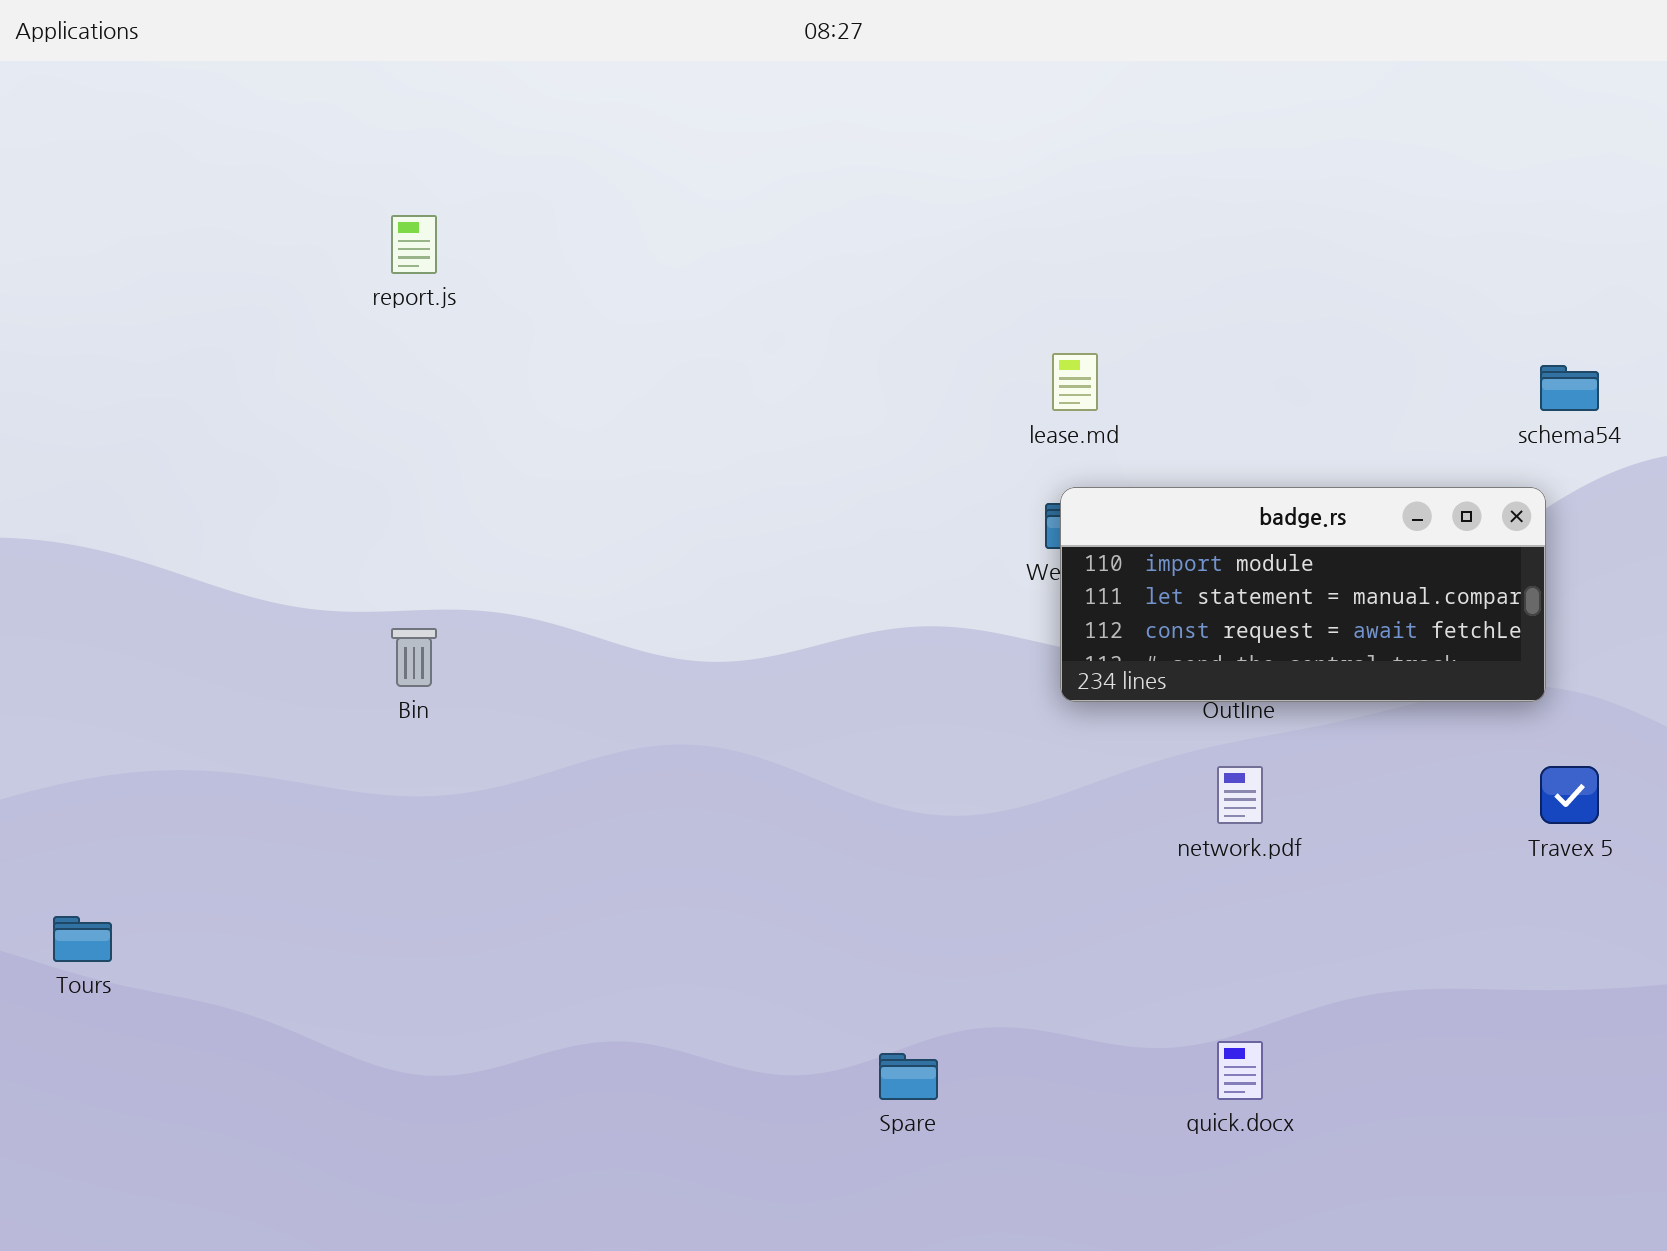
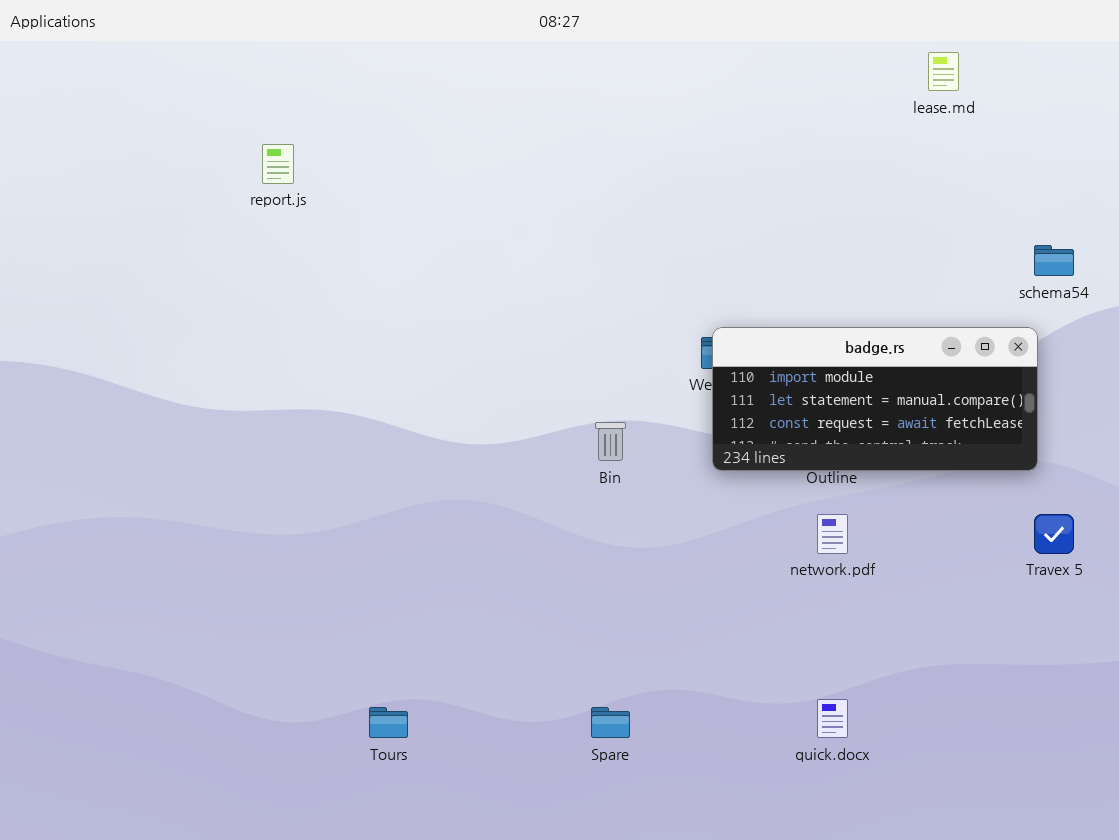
lease.md: [1052,353,1098,411] -> [928,52,959,91], moved
Bin: [391,628,437,687] -> [595,422,626,461], moved
Tours: [53,916,112,962] -> [369,707,408,738], moved

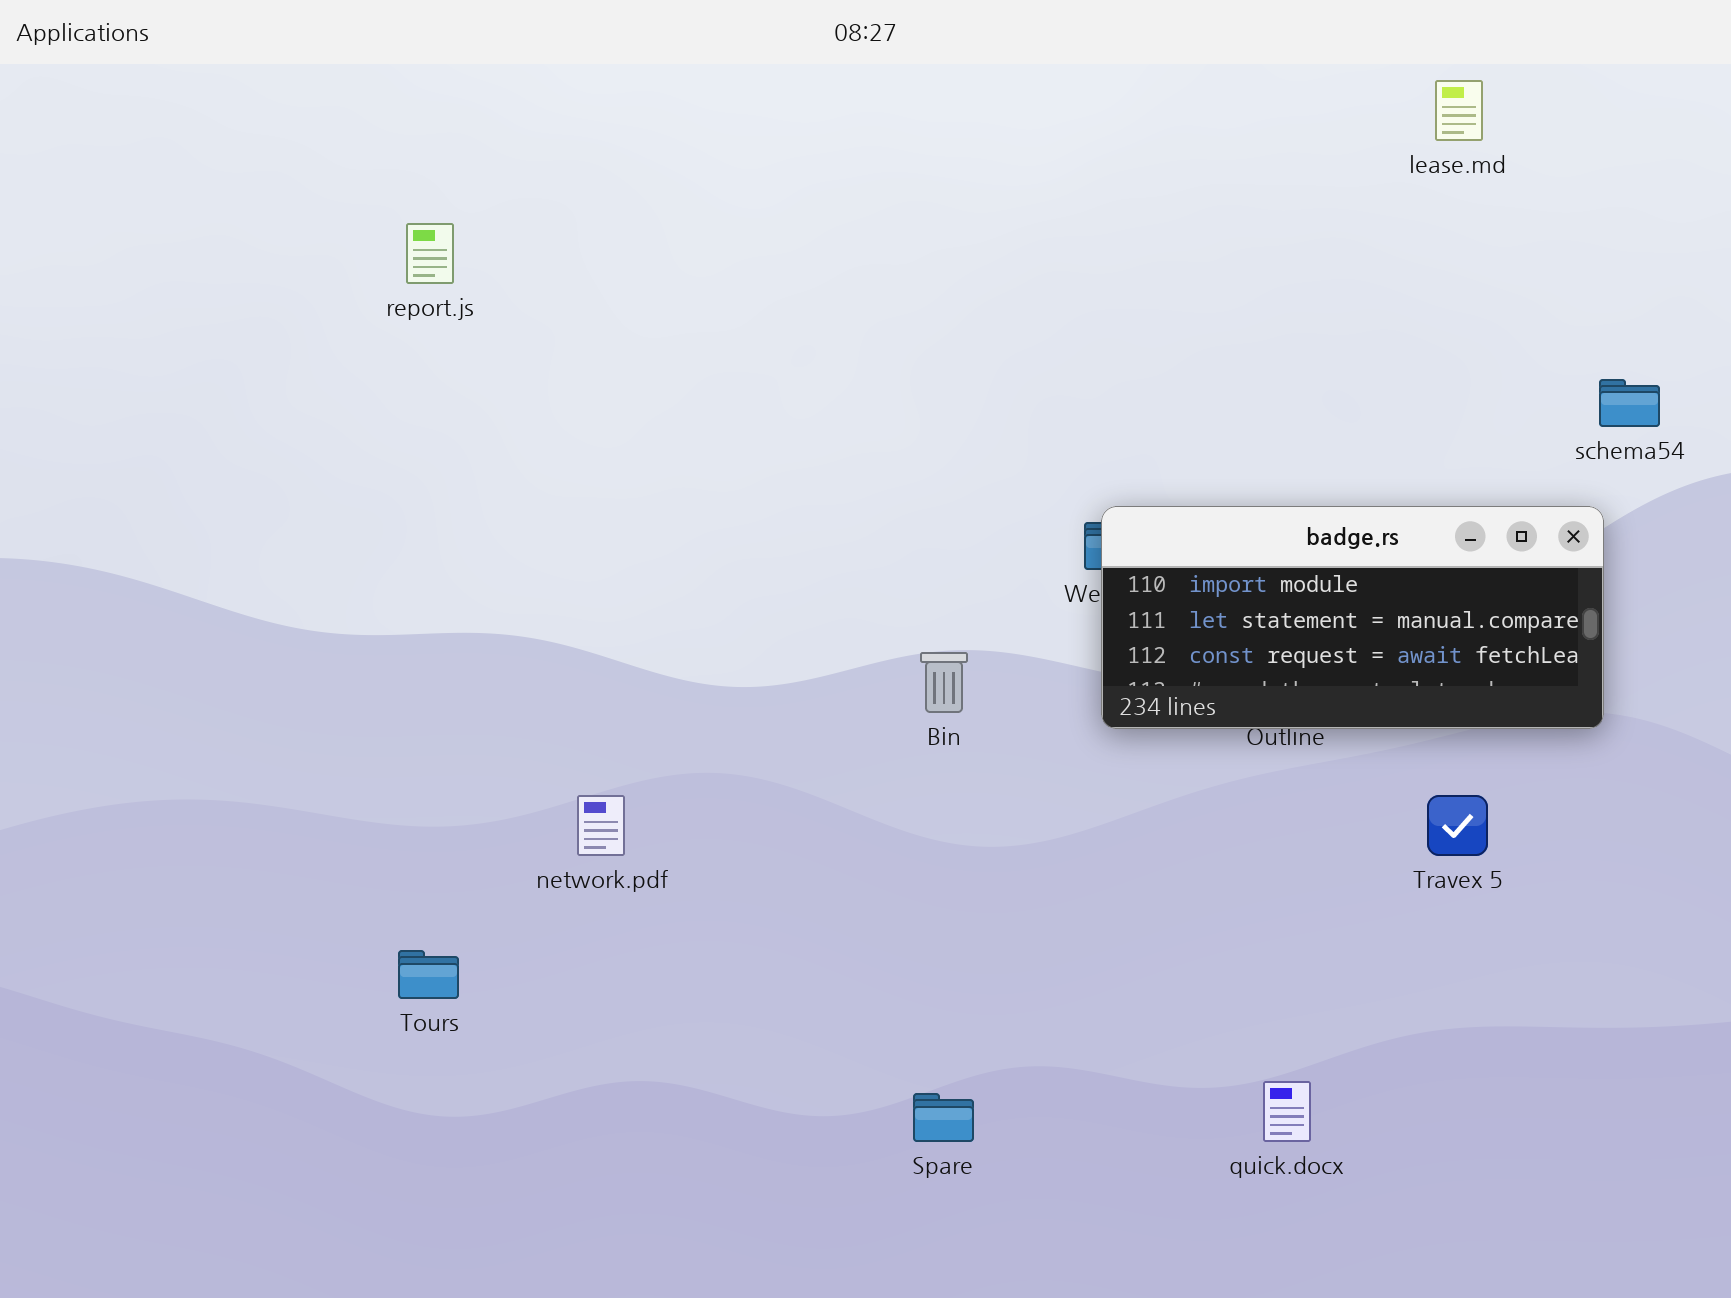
network.pdf: [817,514,848,554] -> [577,795,625,856], moved
Travex 5: [1034,514,1074,554] -> [1427,795,1488,856], moved
Tours: [369,707,408,738] -> [398,950,459,999], moved

